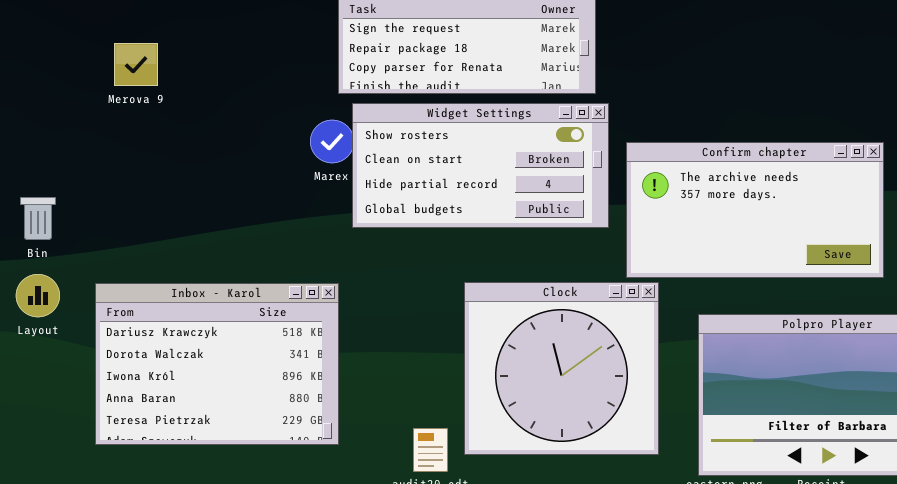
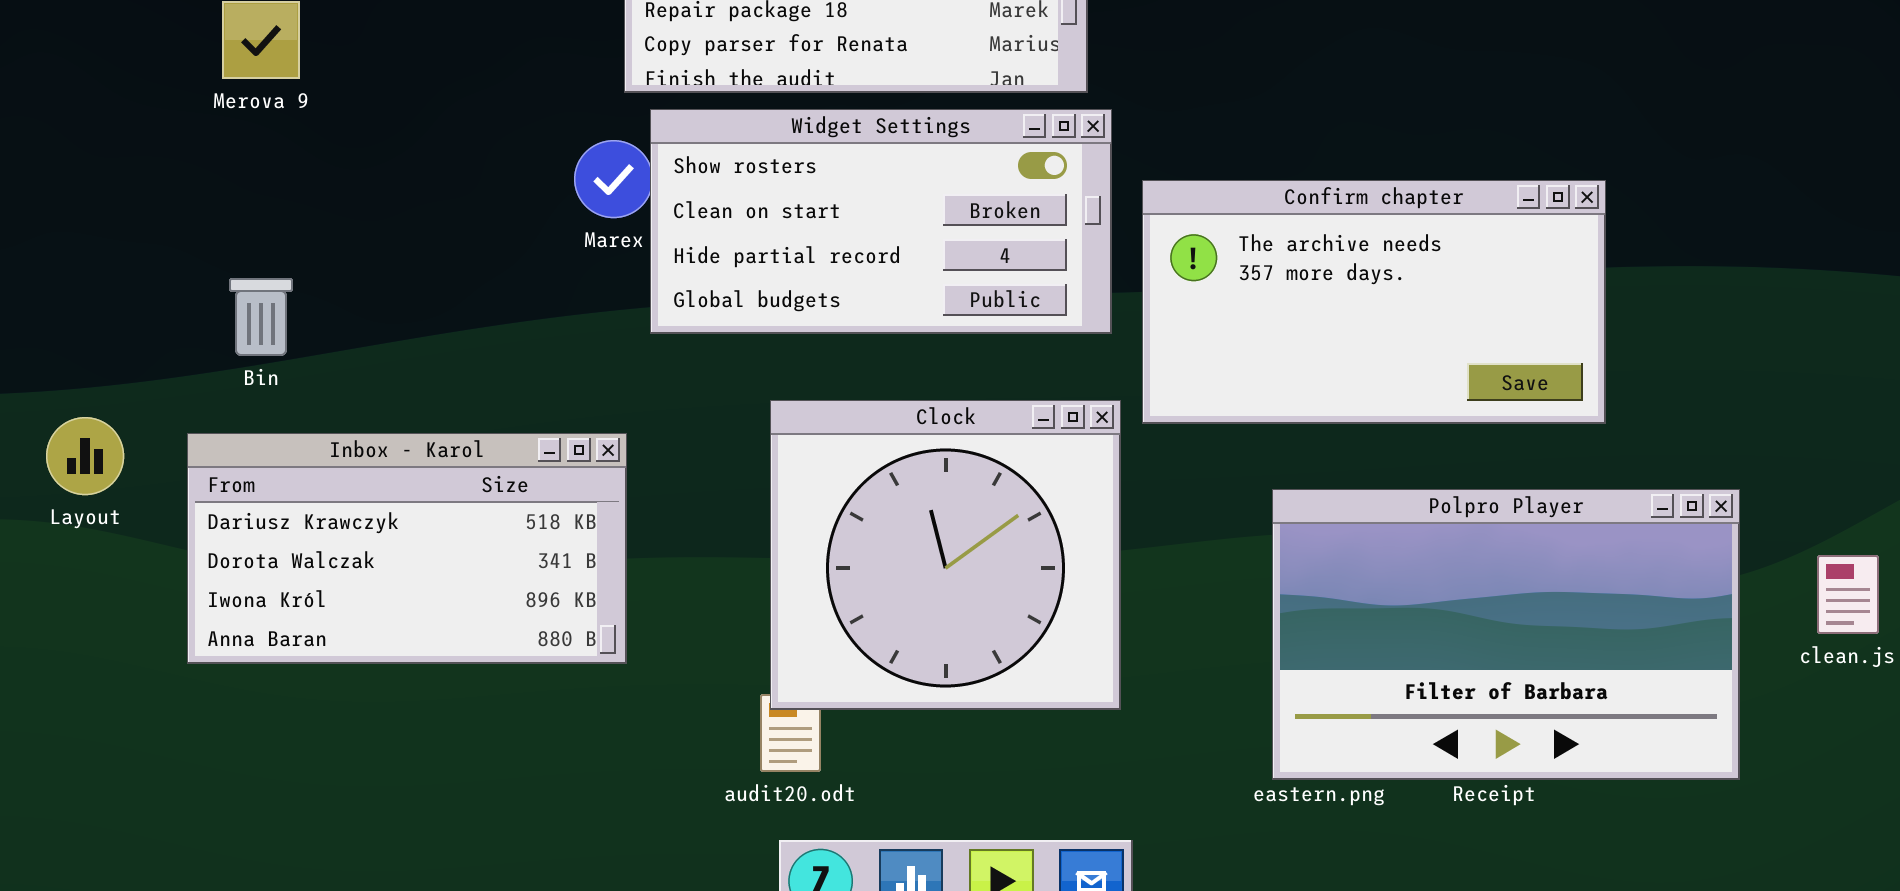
Bin: [20,197,56,240] -> [229,278,293,356], moved
Clock: [464,282,659,455] -> [770,400,1121,710], moved
Inbox - Karol: [95,283,339,445] -> [187,433,627,664], resized

